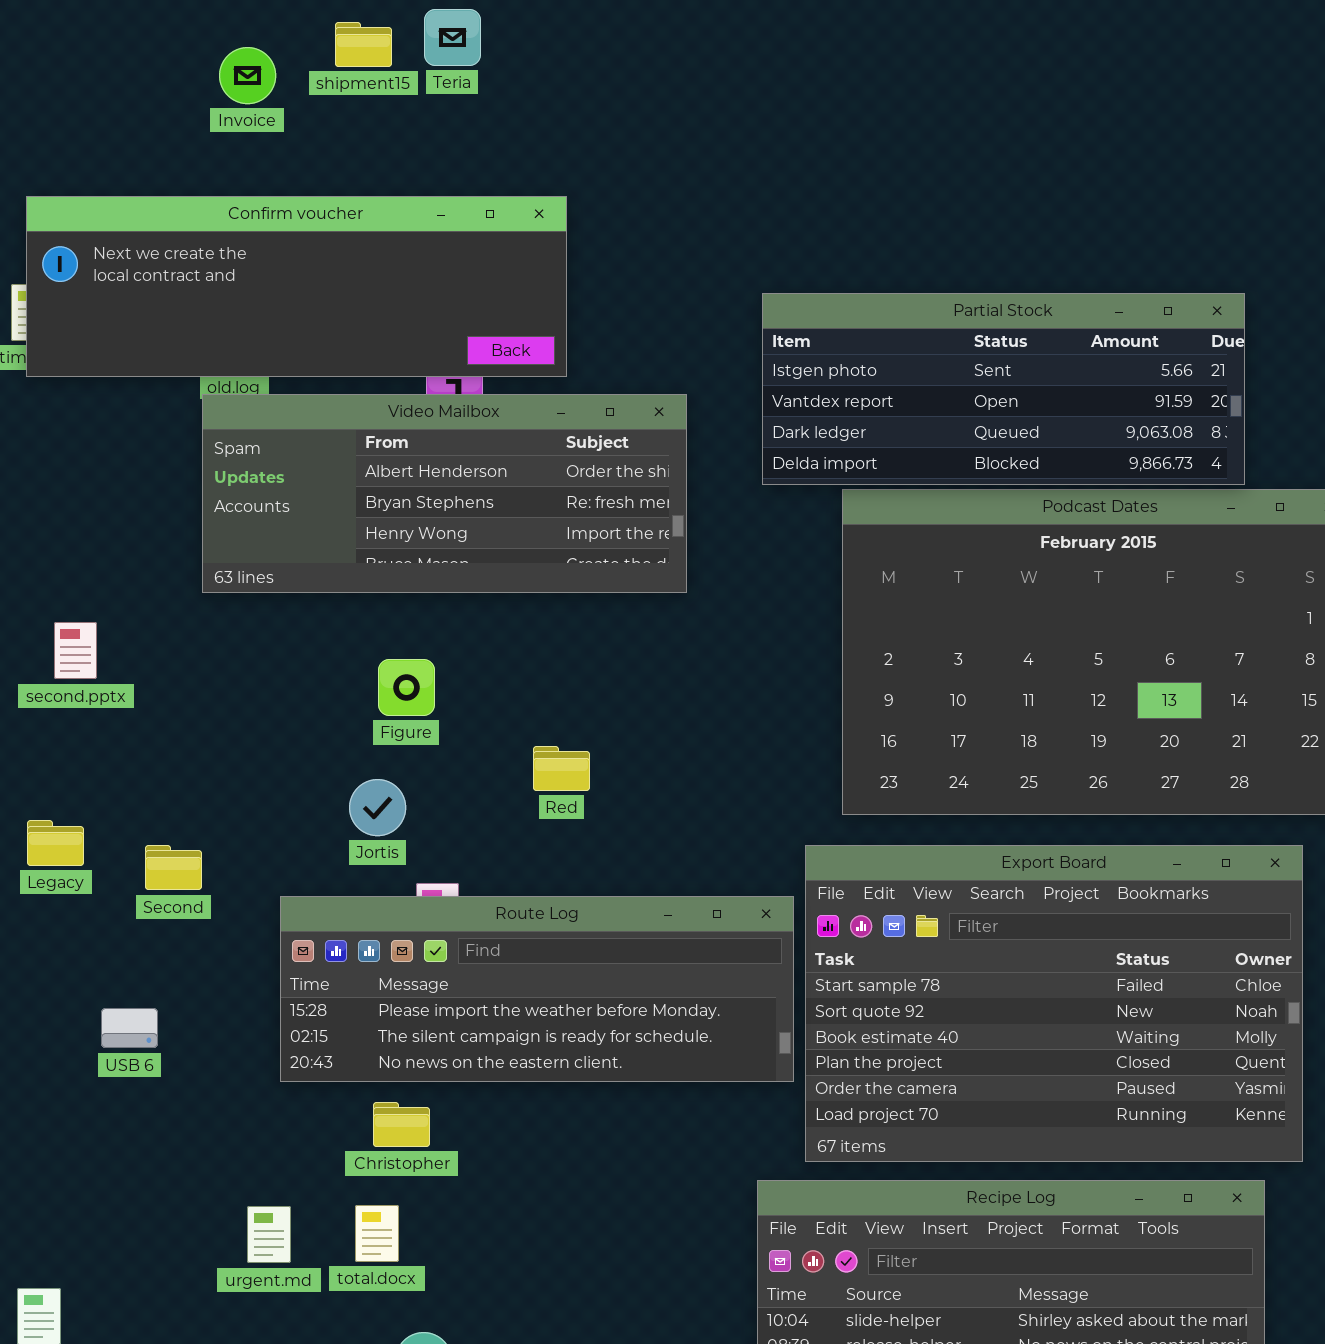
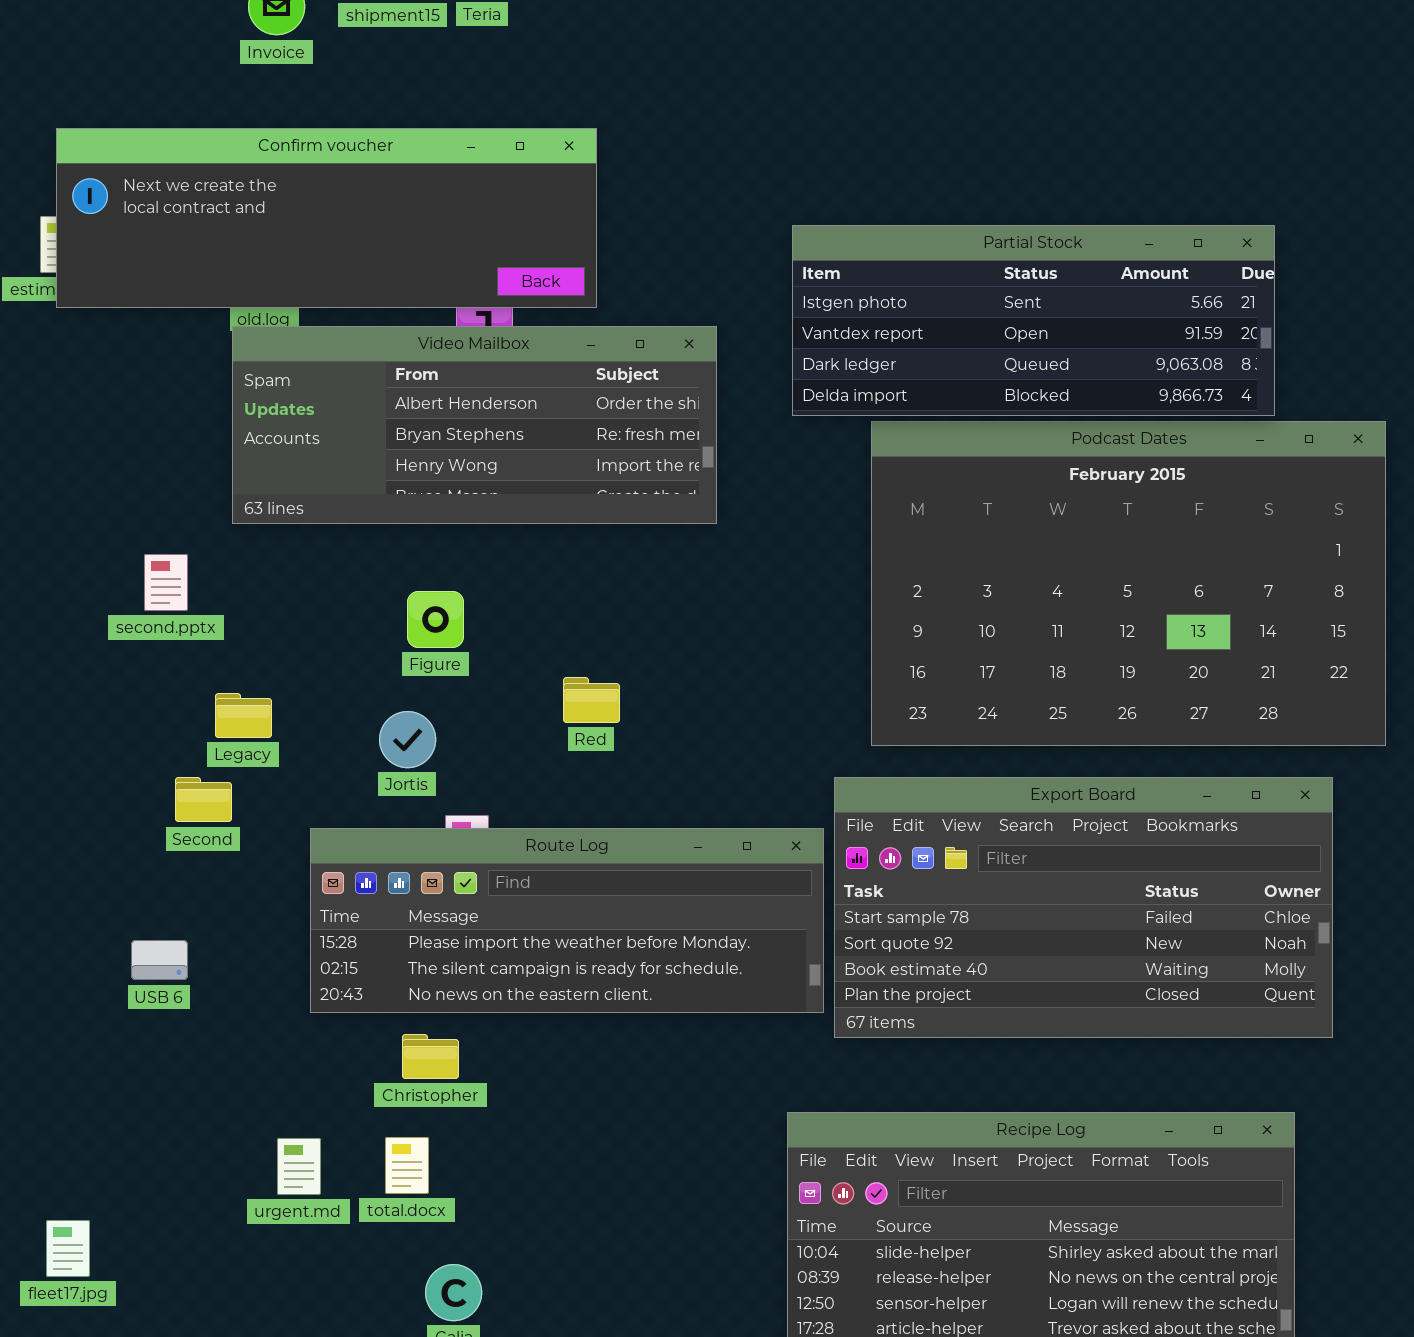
second.pptx: [54,622,97,679] -> [144,554,188,611], moved
Legacy: [27,820,84,866] -> [215,693,272,738], moved
Export Board: [805,845,1303,1162] -> [834,777,1333,1038], resized

